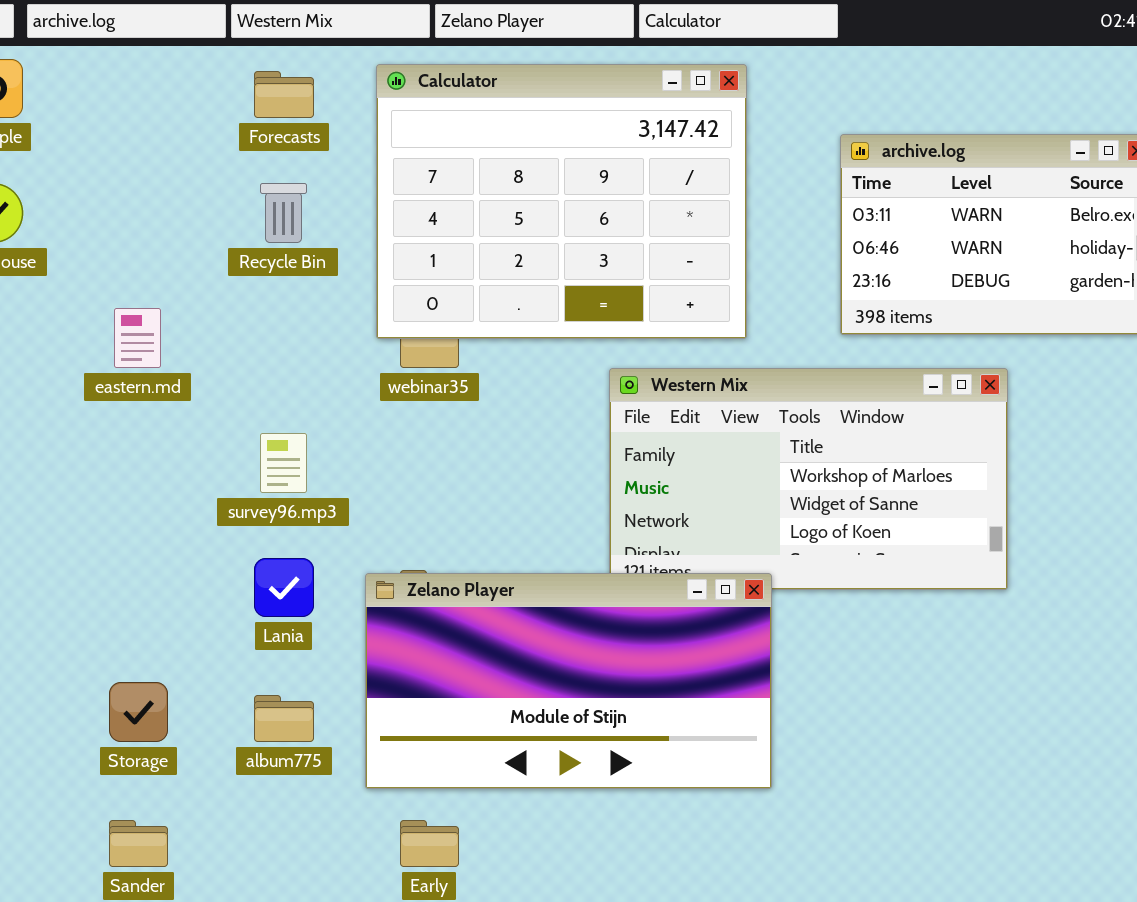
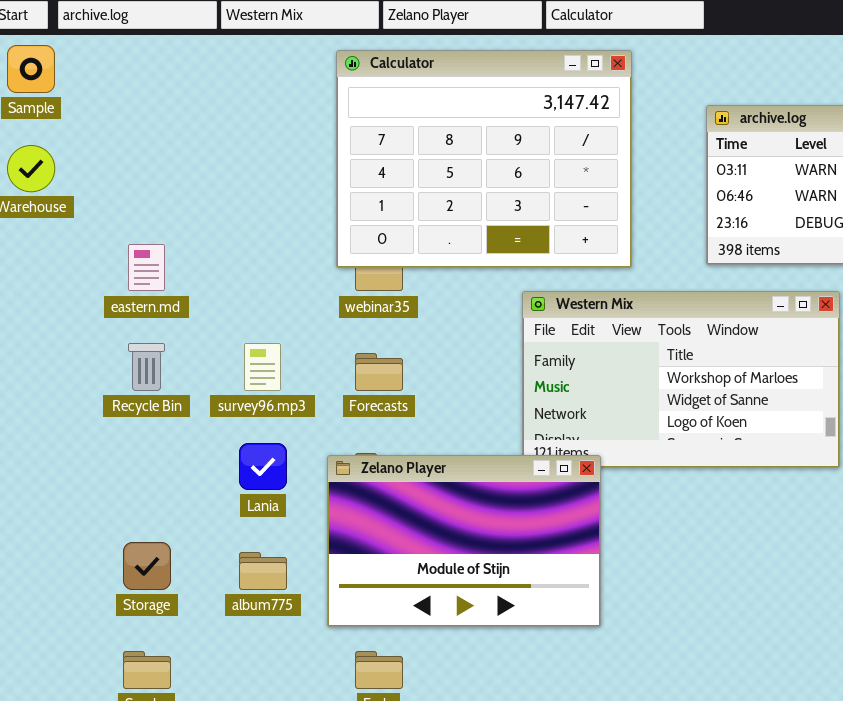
Forecasts: [254,71,314,118] -> [355,353,403,391], moved
Recycle Bin: [260,183,307,243] -> [128,343,165,391], moved
Zelano Player: [365,573,772,789] -> [327,455,601,627], resized

